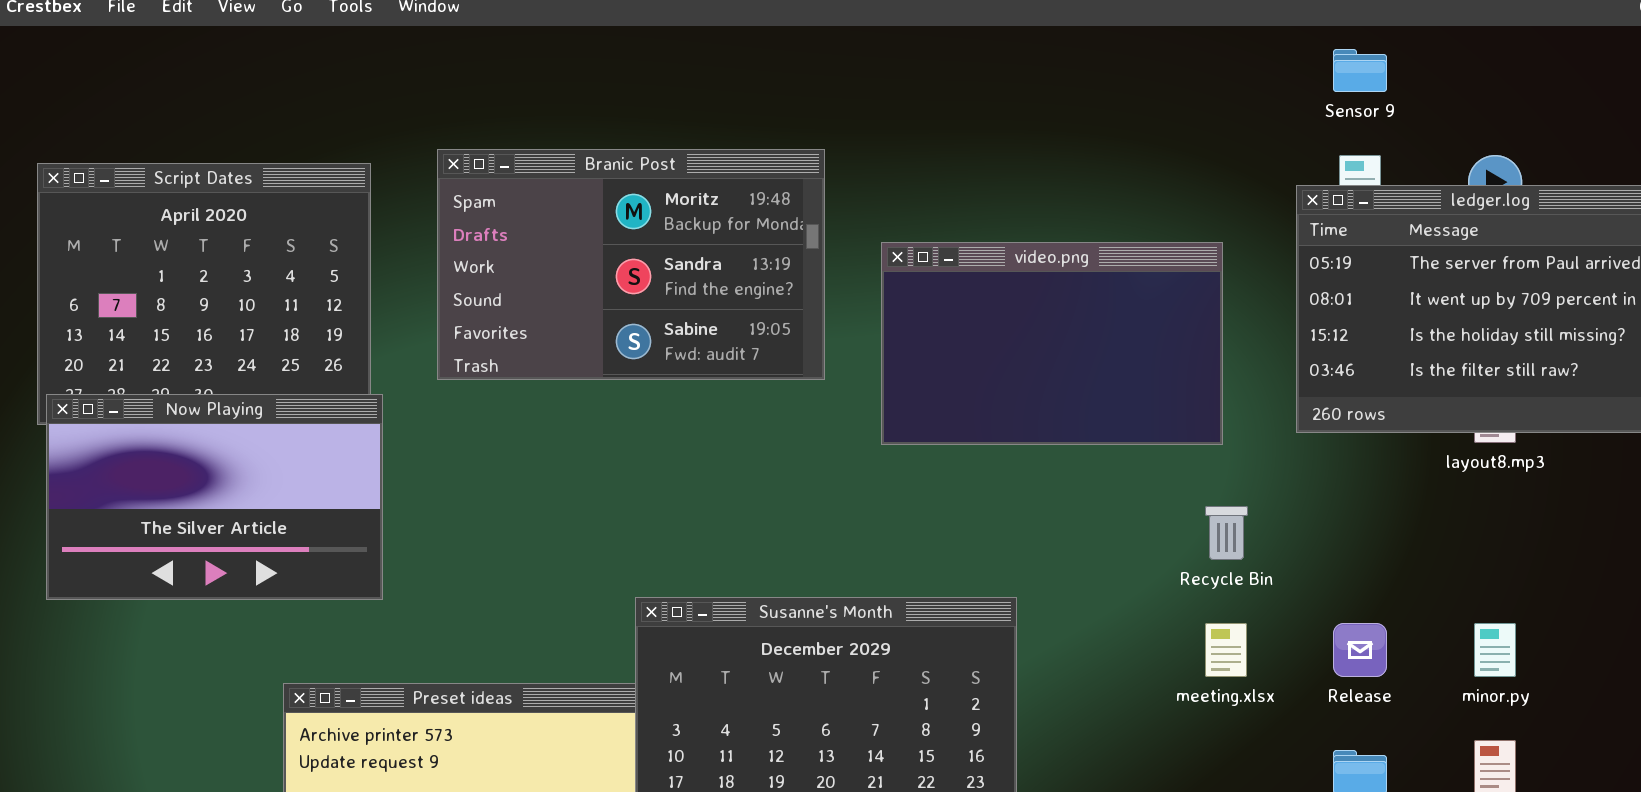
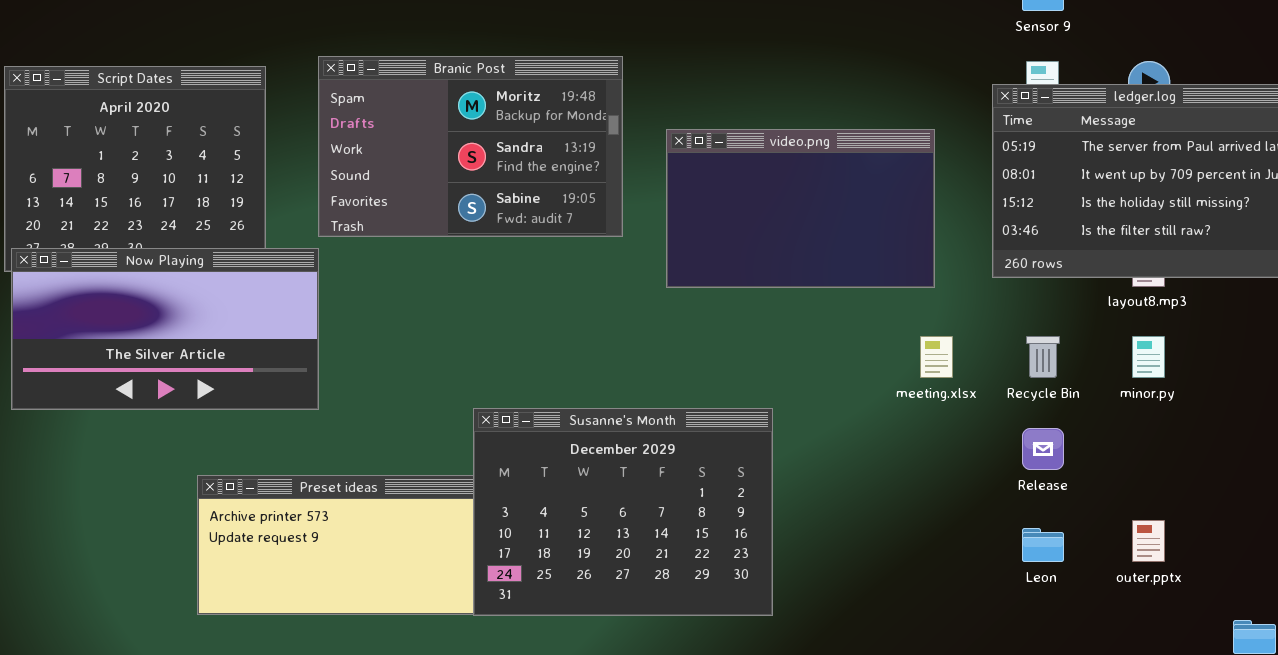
Now Playing: [46,394,383,600] -> [11,248,319,410], resized
Recycle Bin: [1205,506,1248,560] -> [1026,336,1060,378], moved
meeting.xlsx: [1205,623,1247,677] -> [920,336,953,378], moved
minor.py: [1474,623,1516,677] -> [1132,336,1165,378], moved

